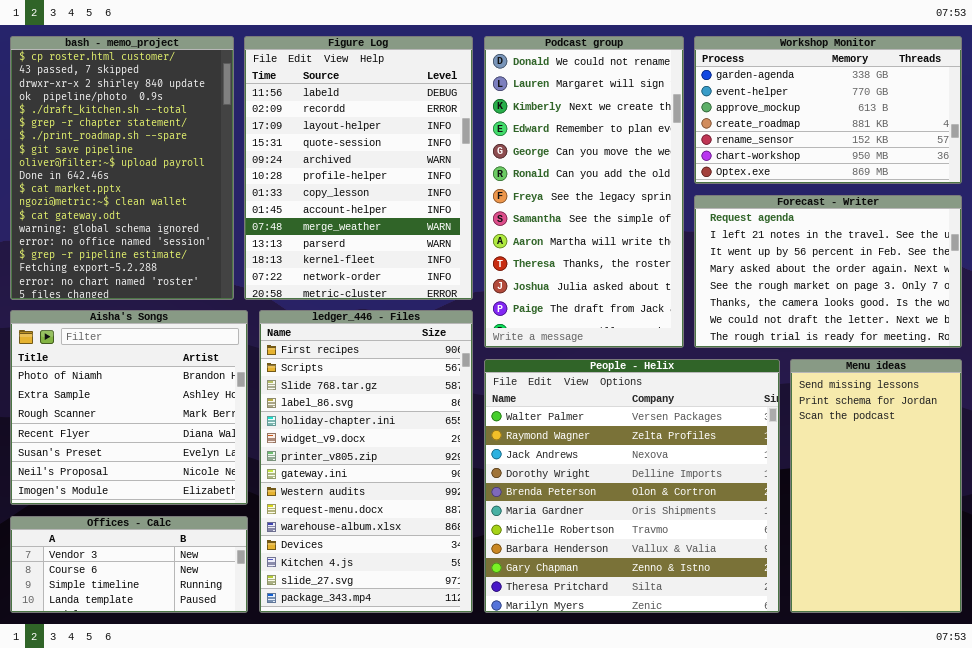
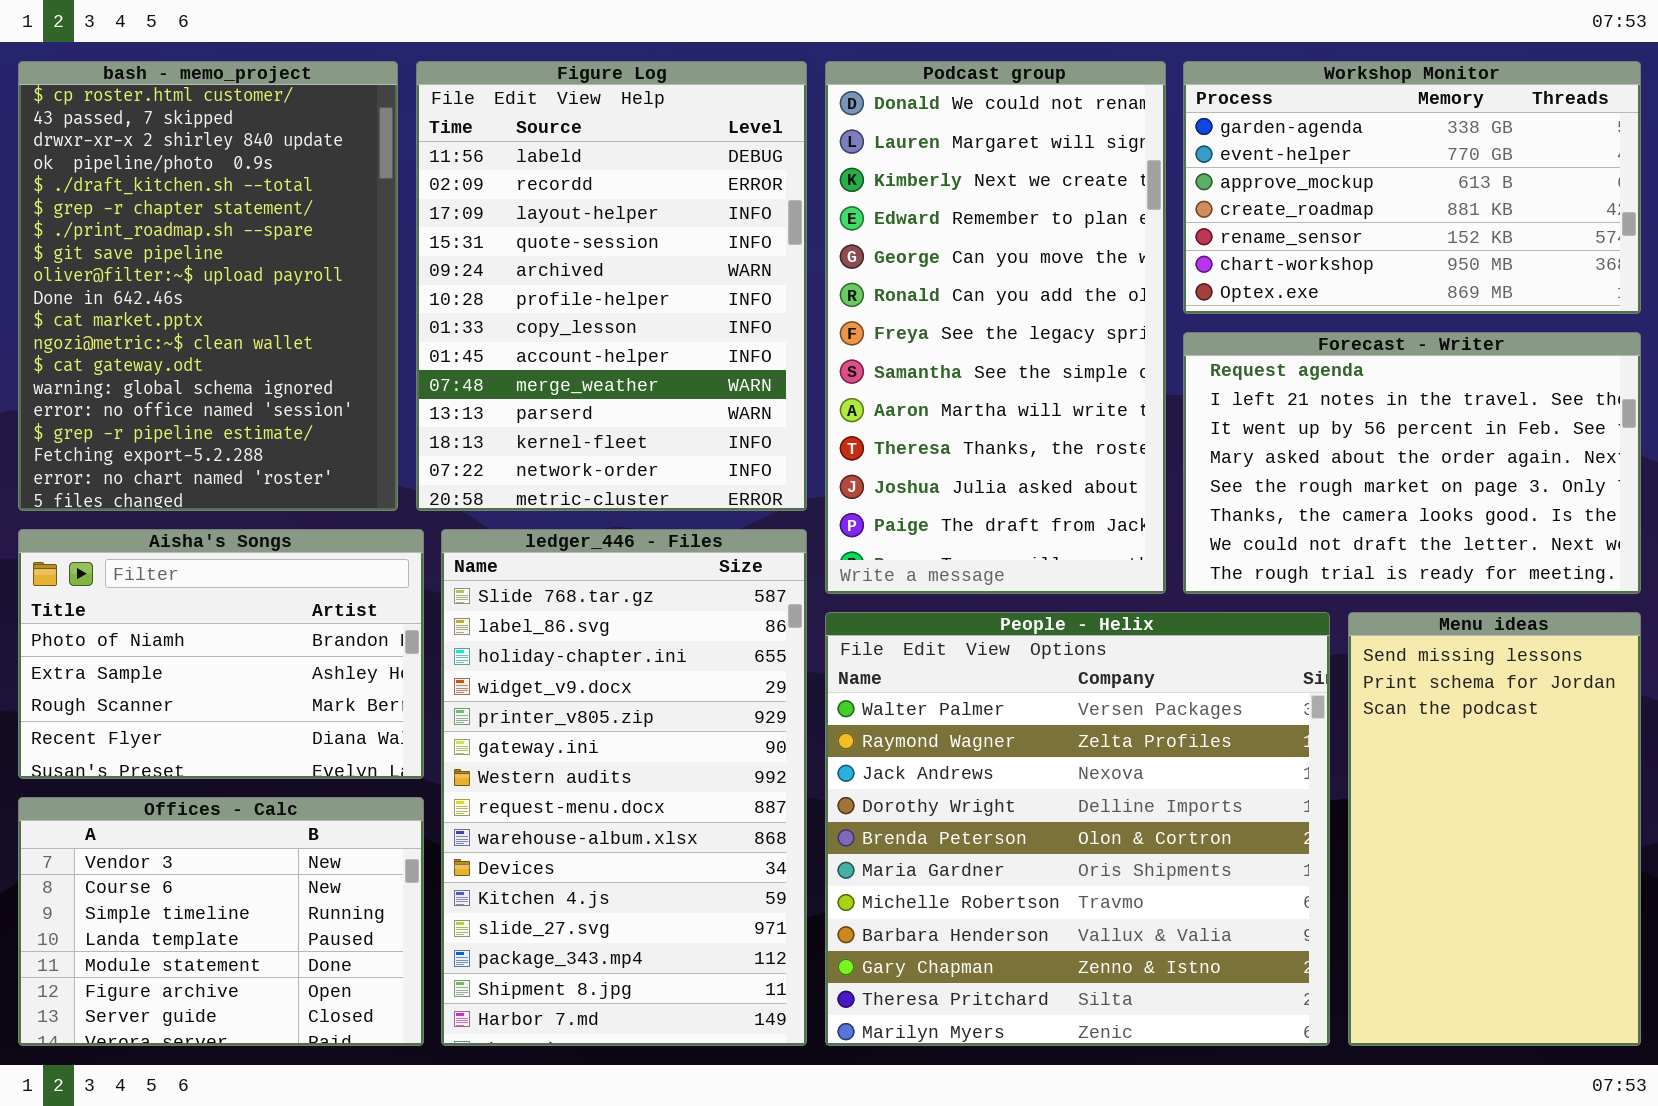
Aisha's Songs: [10,310,248,505] -> [18,529,424,779], resized
ledger_446 - Files: [259,310,473,613] -> [441,529,807,1046], scrolled down 2 rows
Offices - Calc: [10,516,248,613] -> [18,797,424,1046], resized

